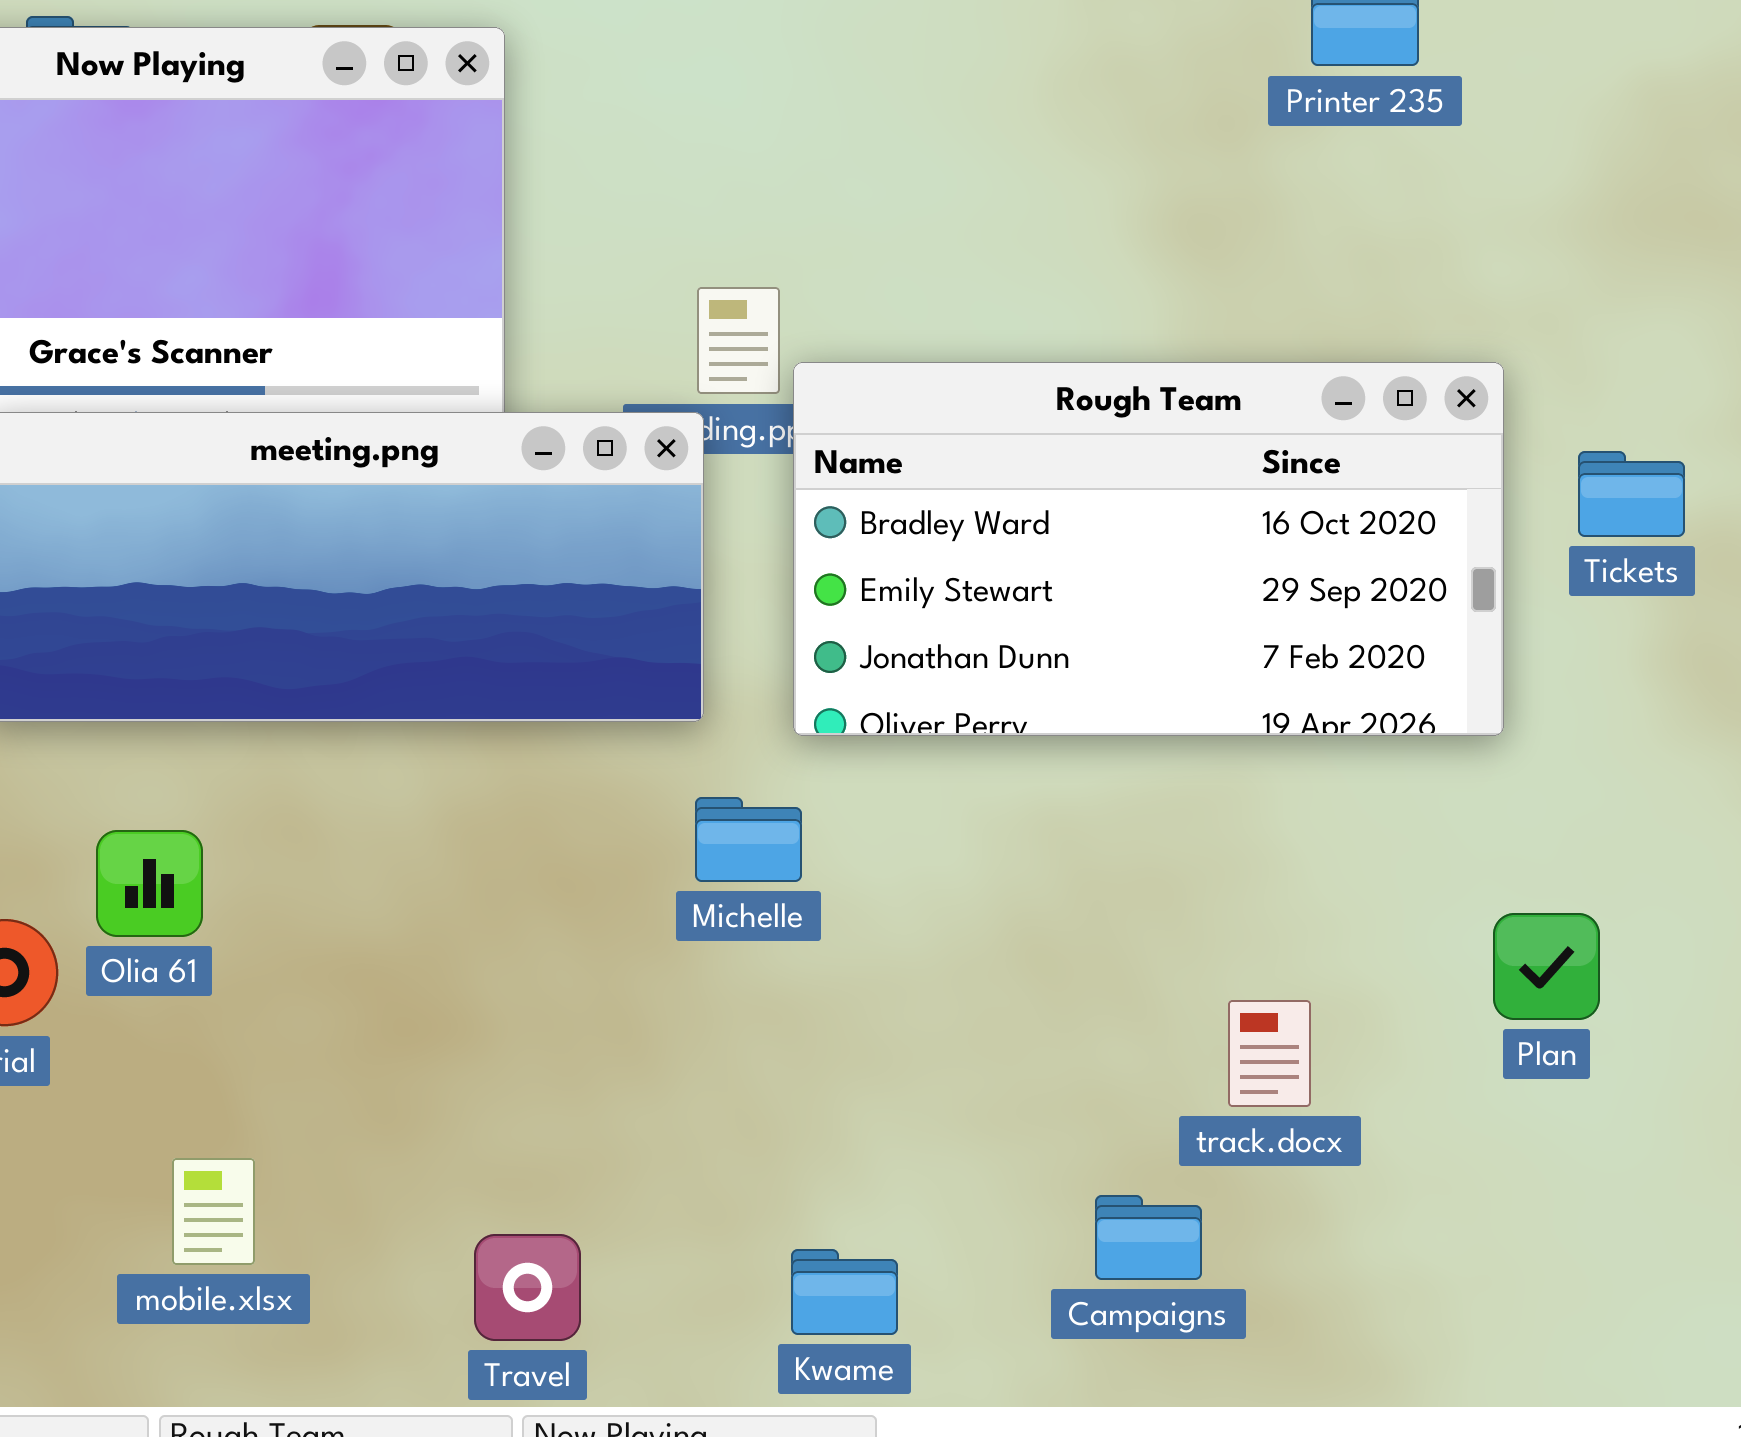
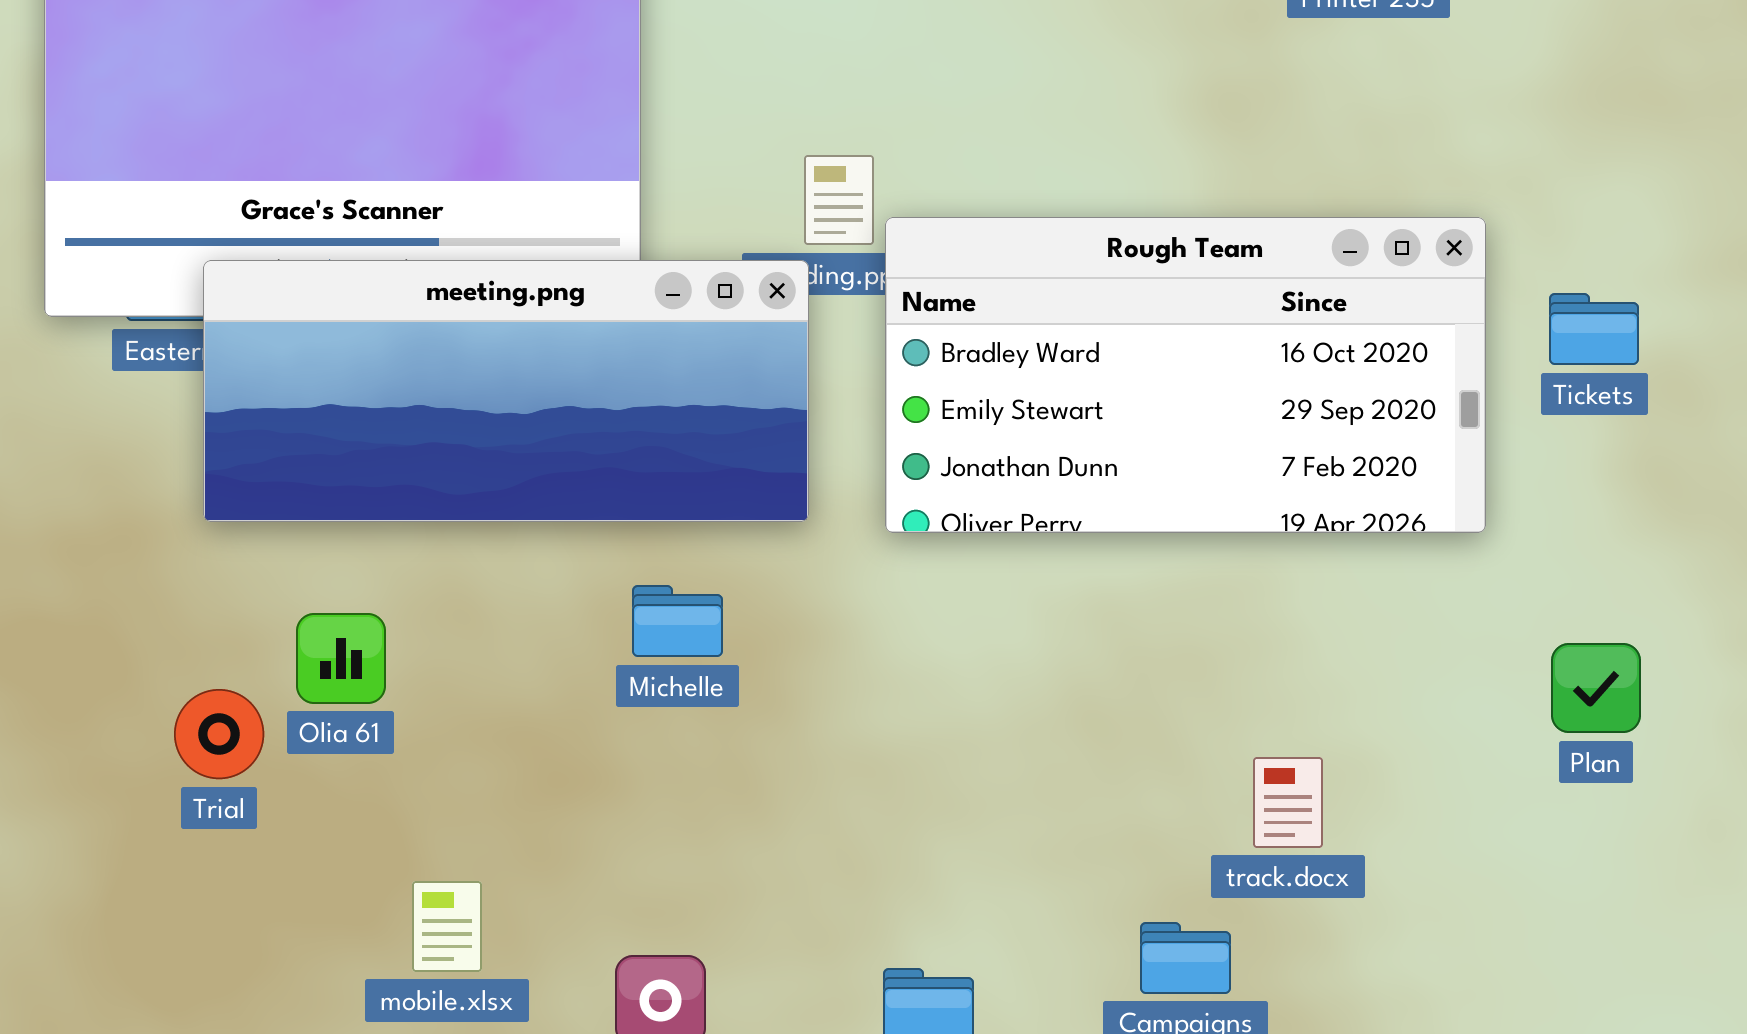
Michelle: [695,797,802,882] -> [632,585,723,657], moved
Plan: [1493,913,1600,1020] -> [1551,643,1641,733], moved
mobile.xlsx: [172,1158,255,1265] -> [412,881,482,972], moved

